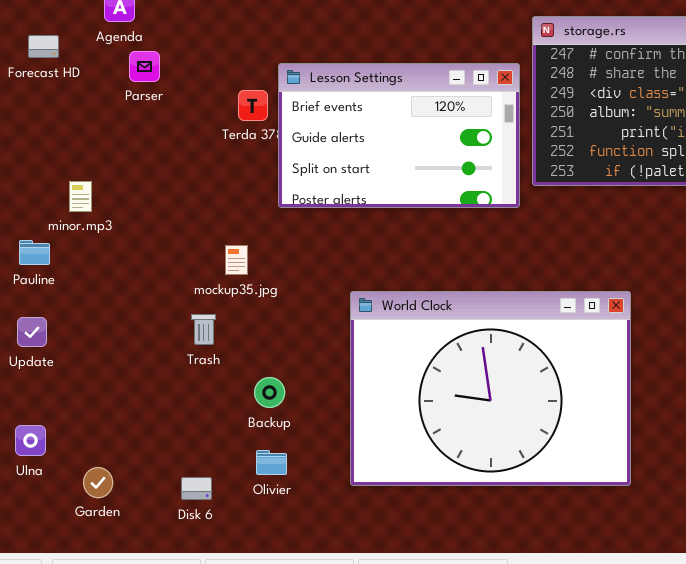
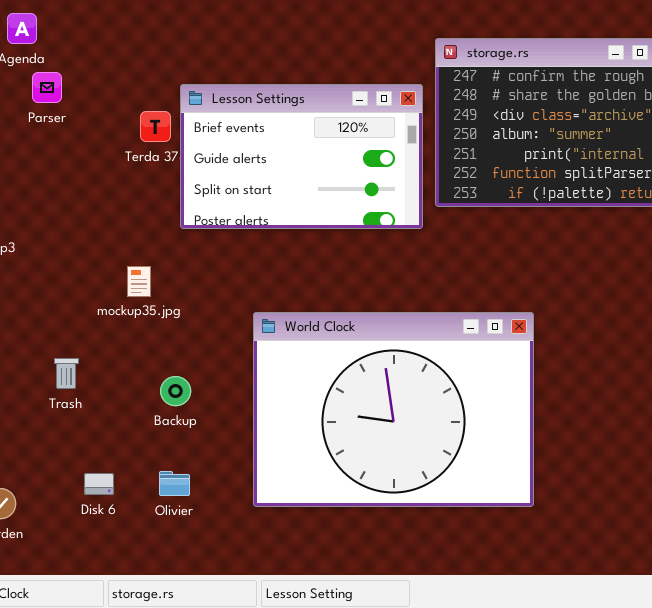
Trash: [191,314,216,345] -> [54,358,79,389], moved
Backup: [254,377,285,408] -> [160,376,191,406], moved
Disk 6: [181,477,212,500] -> [84,473,114,495], moved

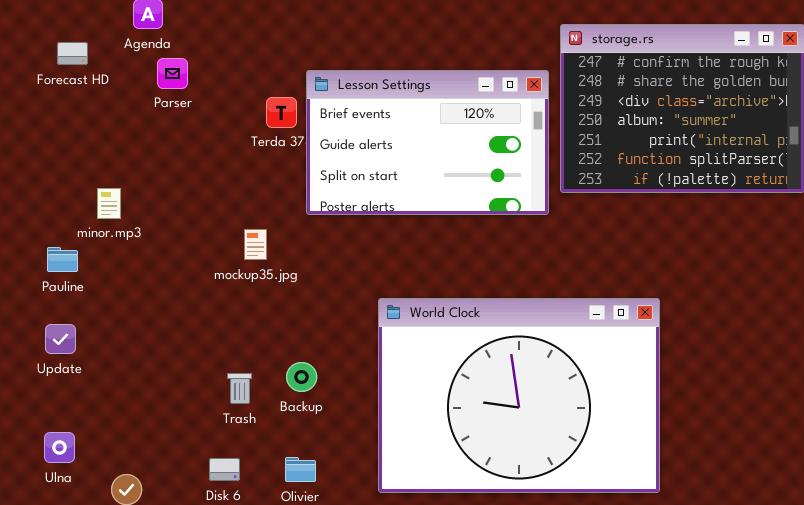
mockup35.jpg: [127,266,151,297] -> [244,229,267,260], moved
Trash: [54,358,79,389] -> [227,373,252,404], moved

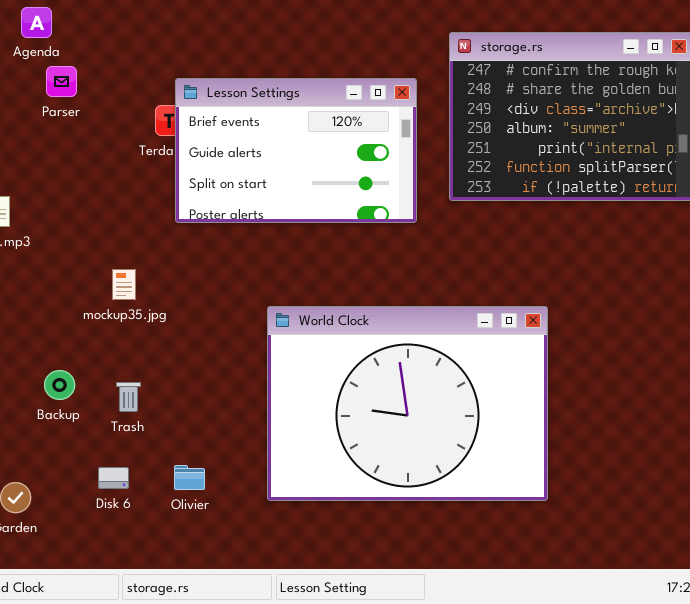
Lesson Settings: [306,70,549,215] -> [175,78,417,223], moved
mockup35.jpg: [244,229,267,260] -> [112,269,136,300], moved
Backup: [286,362,317,392] -> [44,370,75,400], moved

